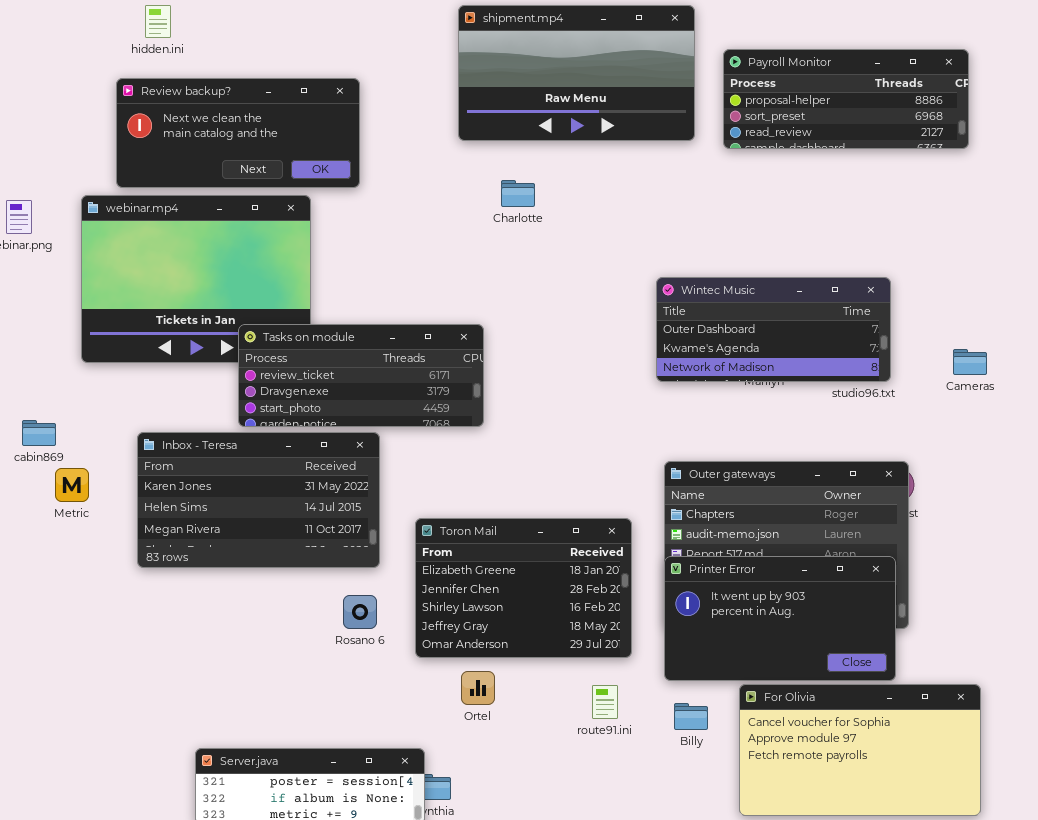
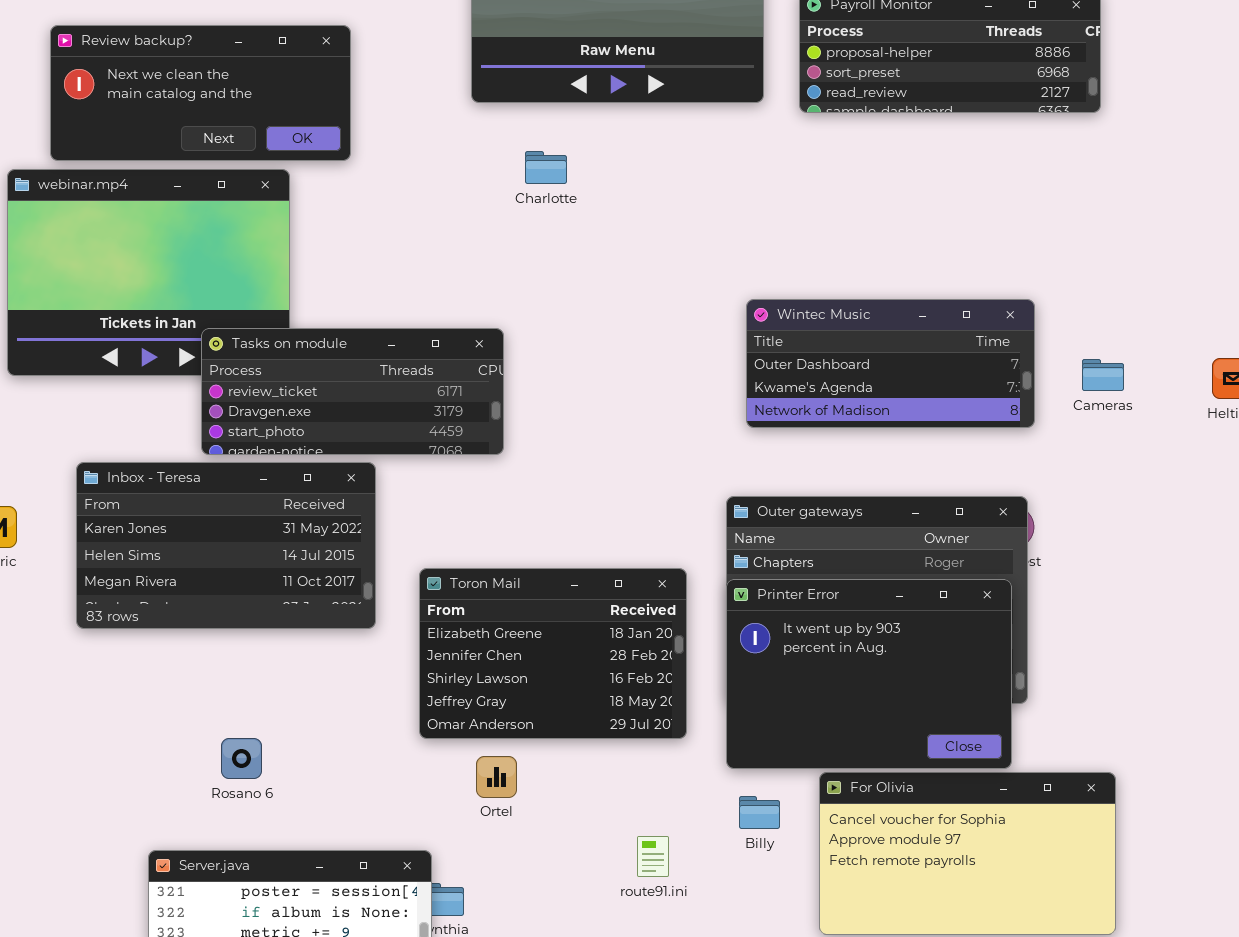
Wintec Music: [656,277,891,382] -> [746,299,1035,428], moved
Printer Error: [664,556,896,681] -> [726,579,1012,769], resized
Rosano 6: [343,595,377,629] -> [221,738,262,779], moved
route91.ini: [592,685,618,719] -> [637,836,669,877], moved

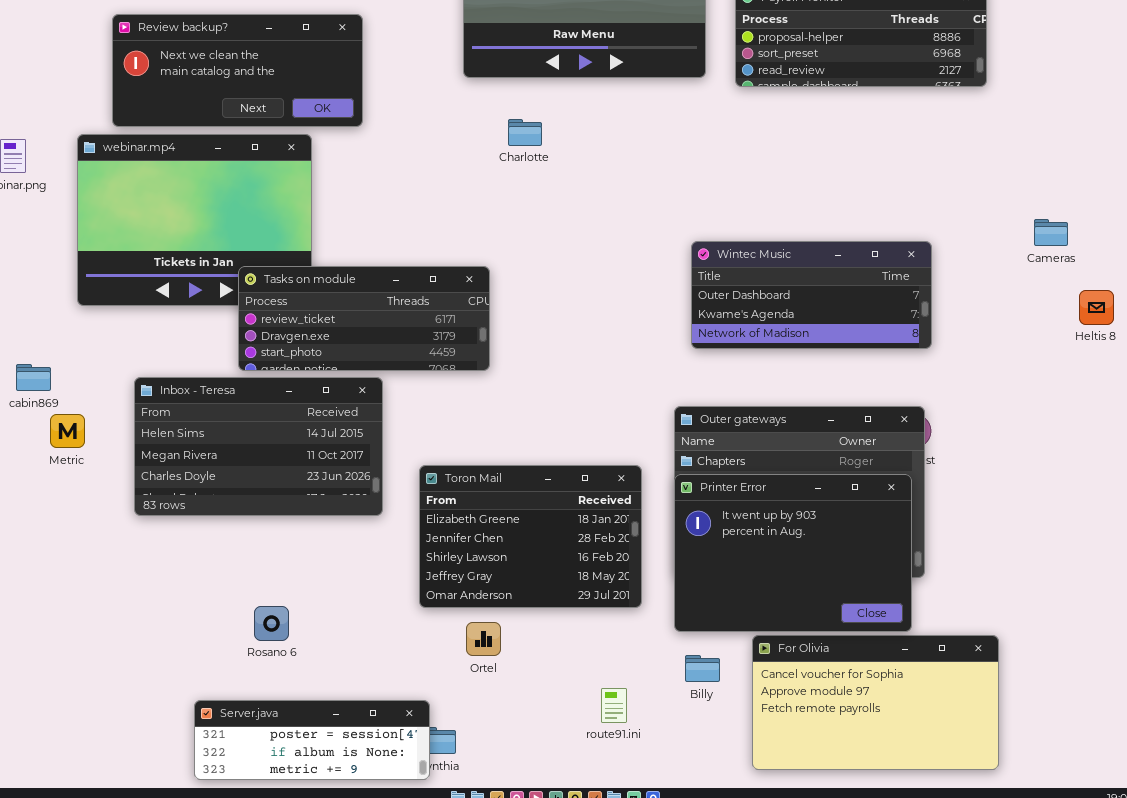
Cameras: [1082,359,1124,391] -> [1034,219,1068,246], moved
Inbox - Teresa: [76,462,376,629] -> [134,377,383,516], scrolled down 1 row

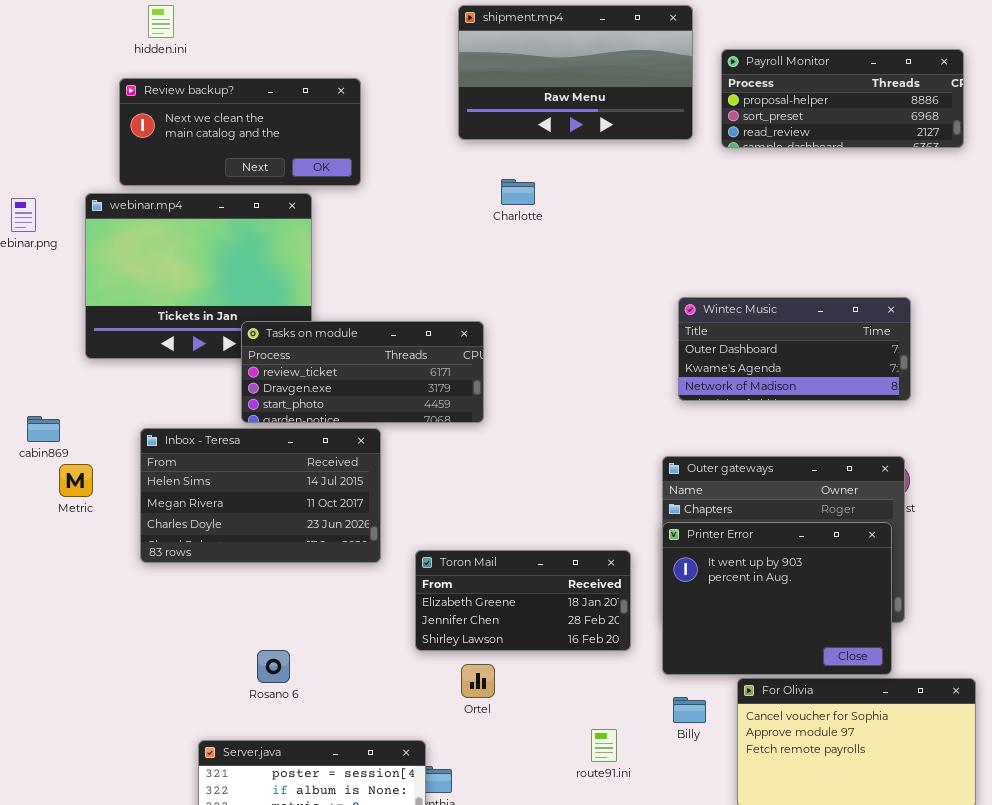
Toron Mail: [419,465,642,608] -> [415,550,631,651], resized

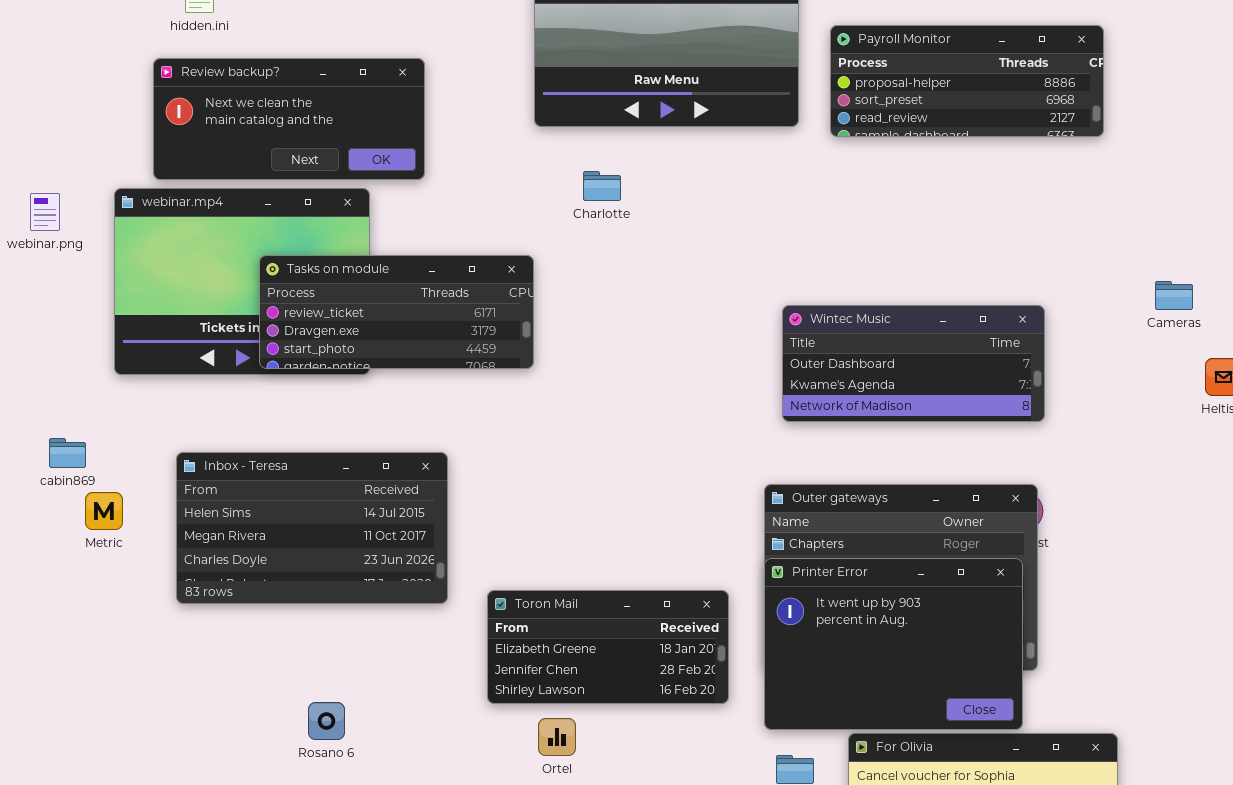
Tasks on module: [241,321,484,423] -> [259,255,534,369], moved

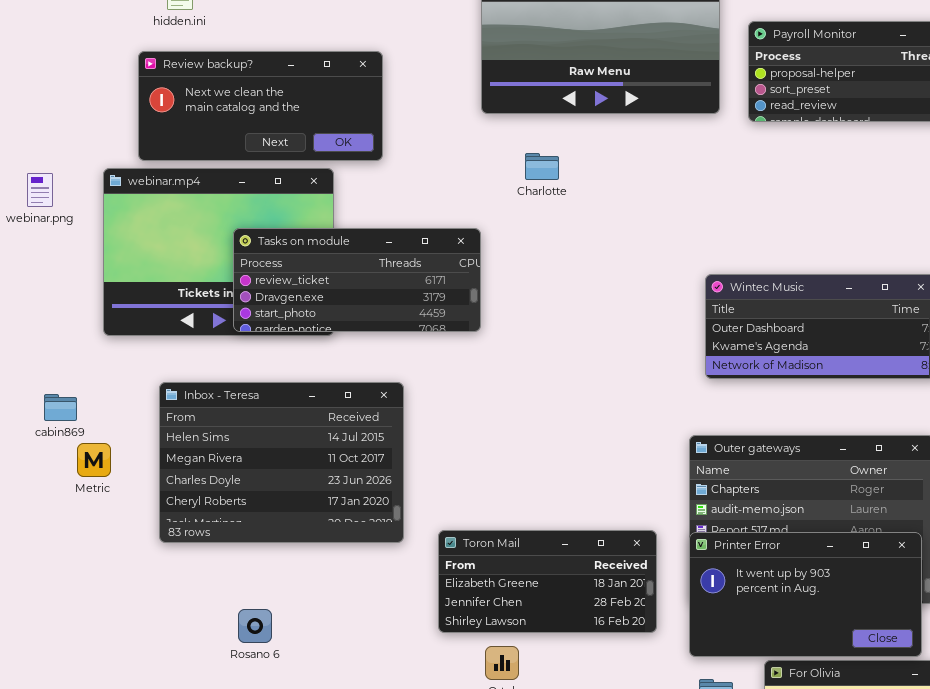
Inbox - Teresa: [176,452,448,604] -> [159,382,404,543], resized
Printer Error: [764,558,1023,730] -> [689,532,922,657], resized
Rosano 6: [308,702,345,740] -> [238,609,272,643], moved

